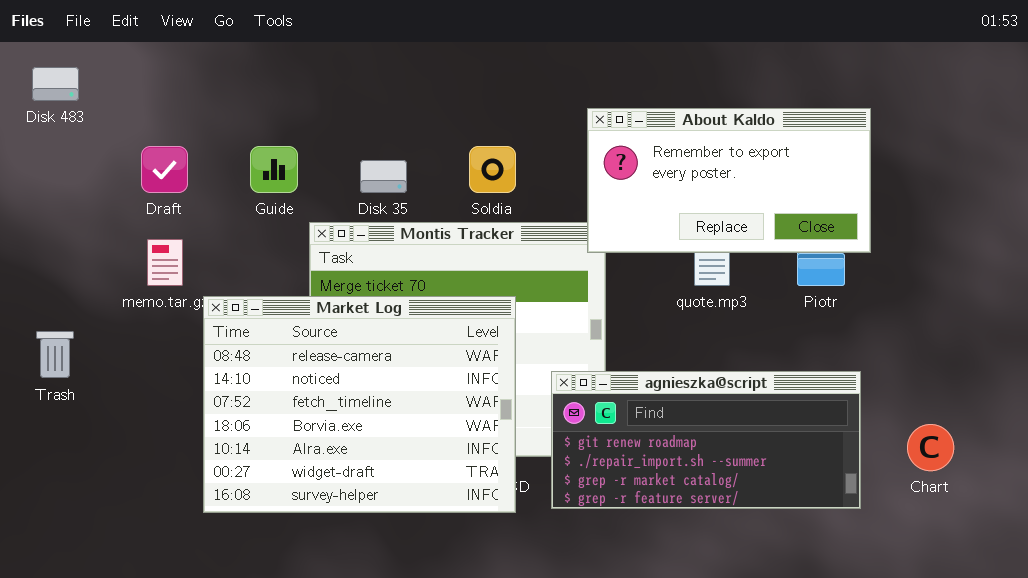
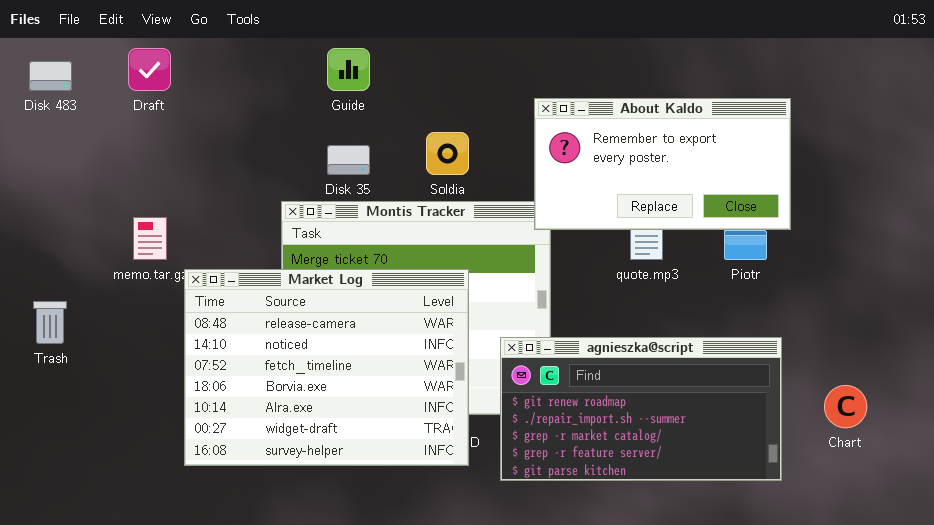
Draft: [141,146,188,193] -> [128,48,171,91], moved
Guide: [250,146,298,193] -> [327,48,370,91], moved
agnieszka@script: [551,371,861,509] -> [500,337,782,481], resized

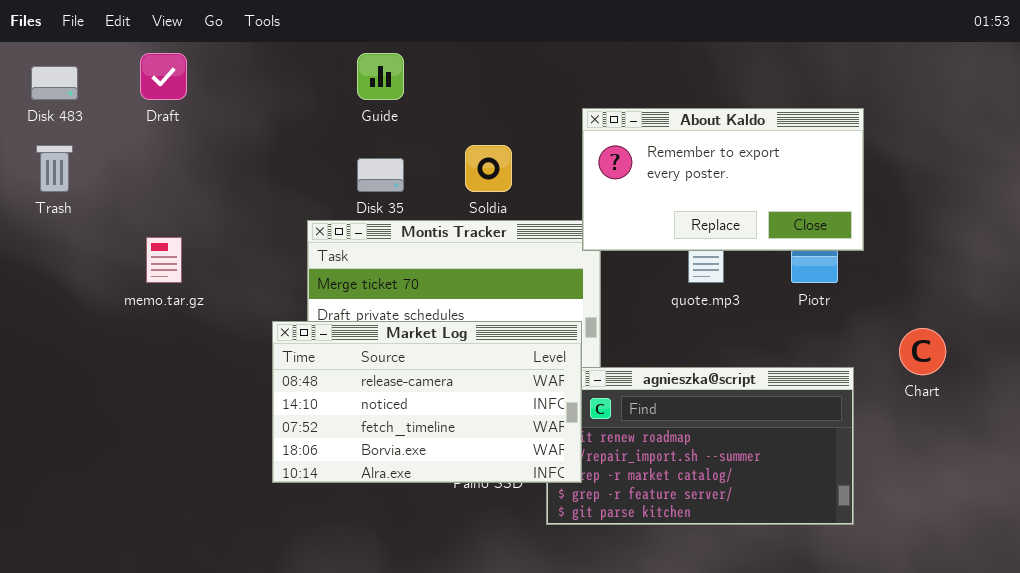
Market Log: [184,269,469,466] -> [272,321,582,483], moved, resized
Trash: [33,301,67,344] -> [36,145,73,192], moved
Chart: [824,385,867,428] -> [899,328,946,375], moved

